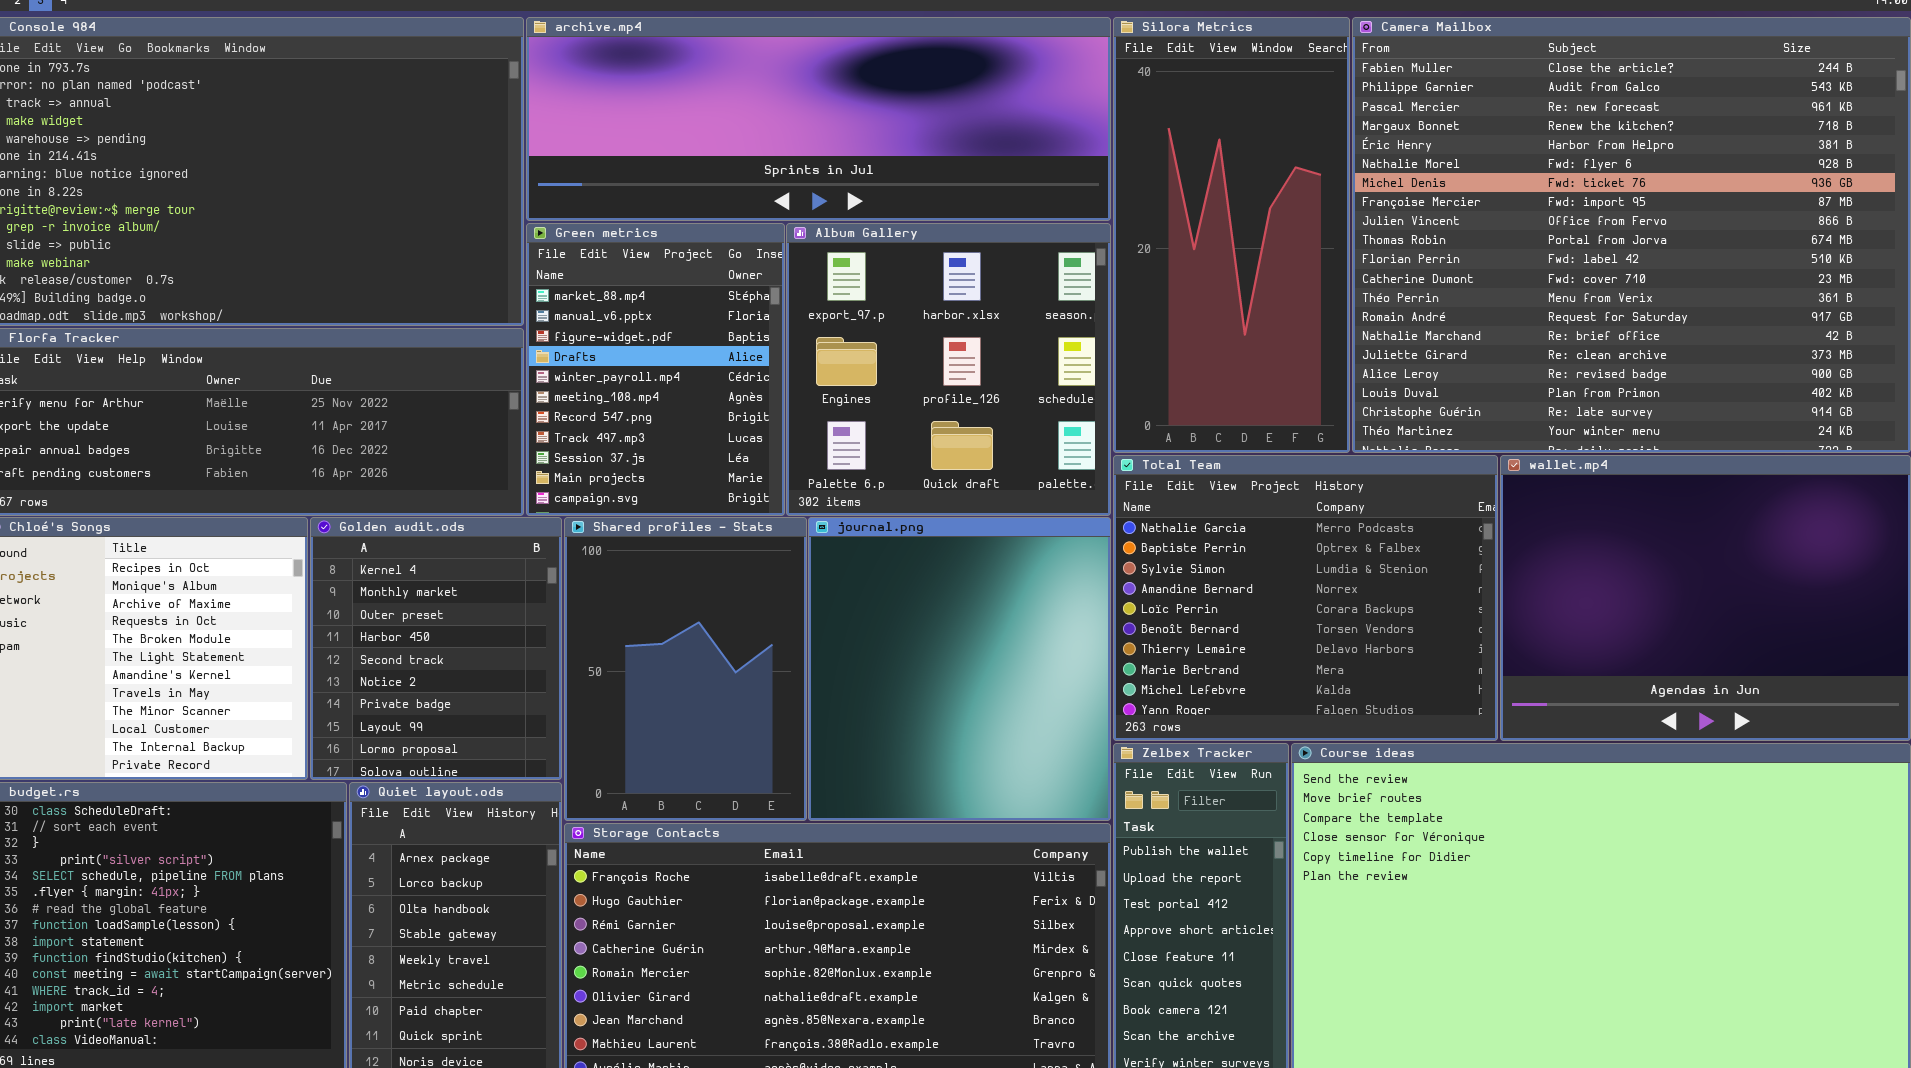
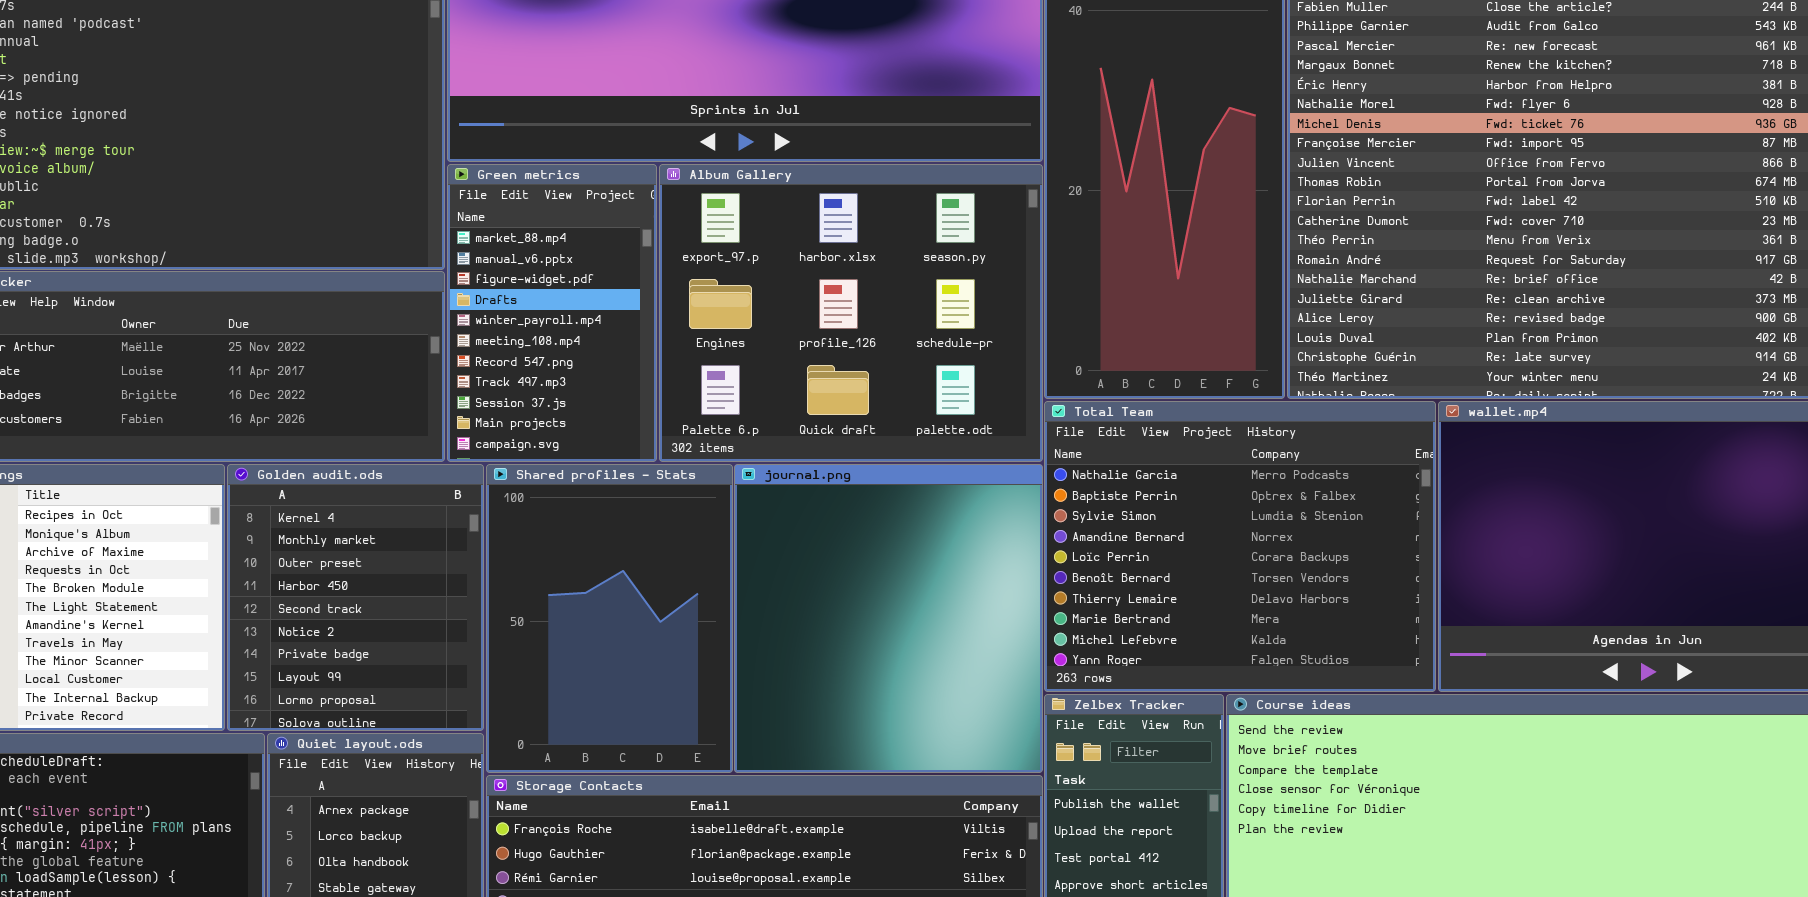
Green metrics: [526,223,785,516] -> [447,164,657,462], resized
Album Gallery: [786,223,1111,516] -> [659,164,1043,462], resized

